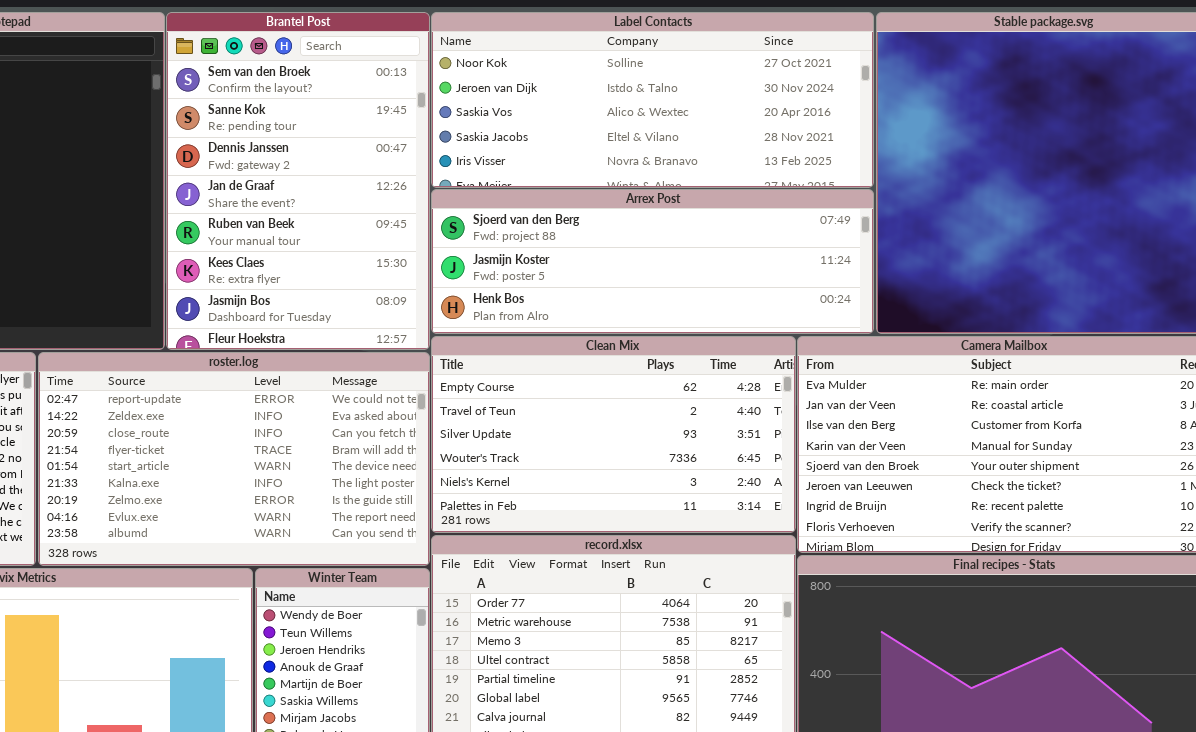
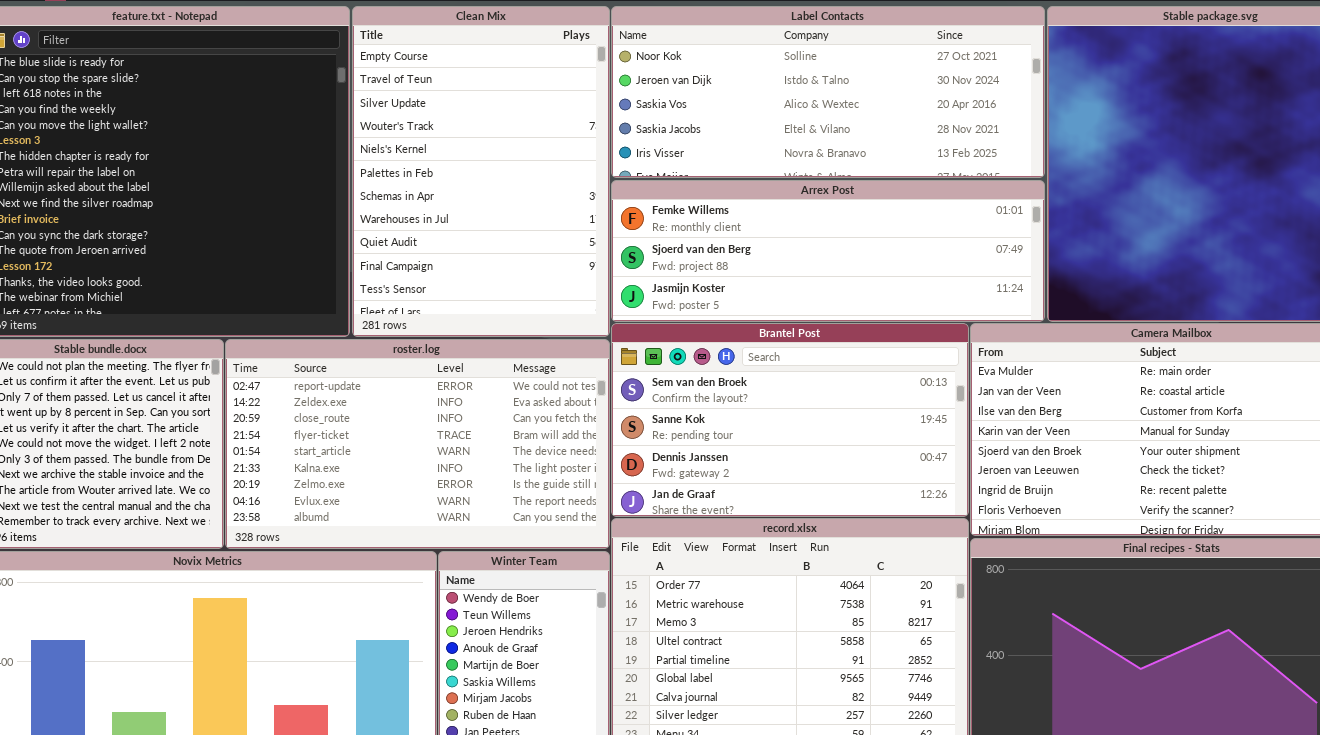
Brantel Post: [166,12,430,350] -> [611,323,969,517], moved, resized
Arrex Post: [431,189,874,334] -> [611,180,1045,322], scrolled up 1 row
Clean Mix: [431,336,796,533] -> [352,6,610,337], moved, resized

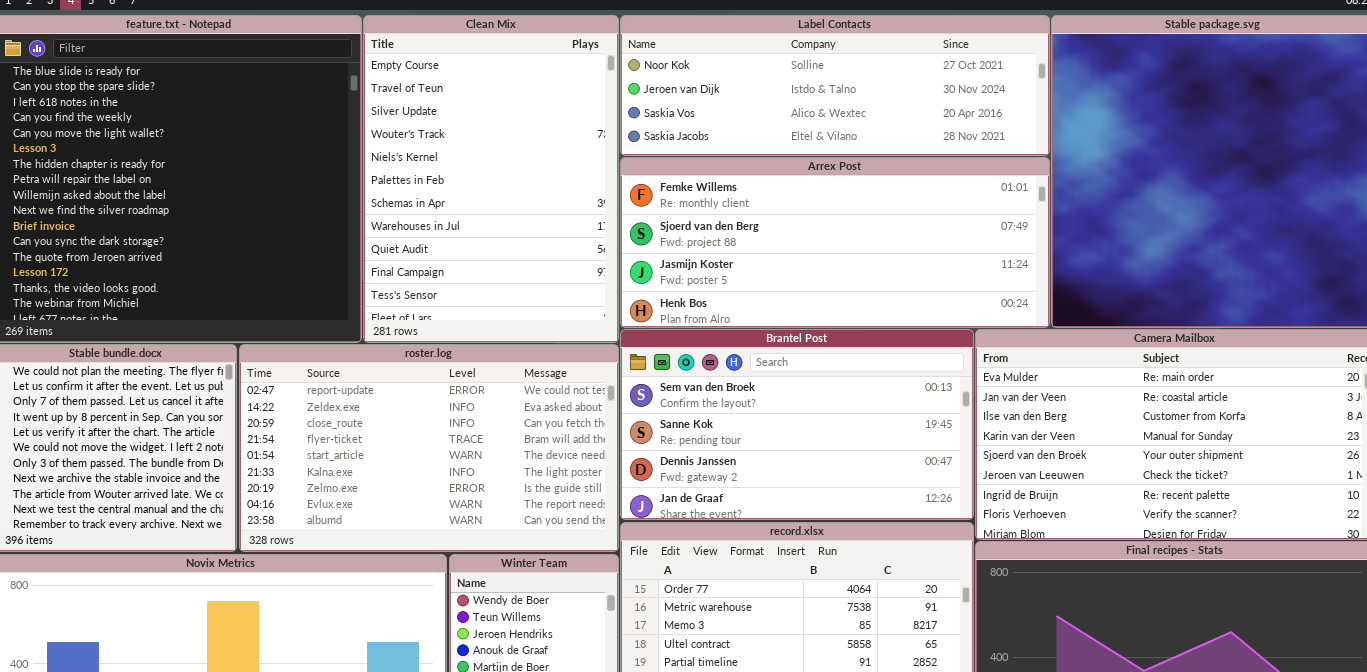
Label Contacts: [611,6,1045,178] -> [620,15,1050,156], resized
Arrex Post: [611,180,1045,322] -> [620,157,1050,328], resized

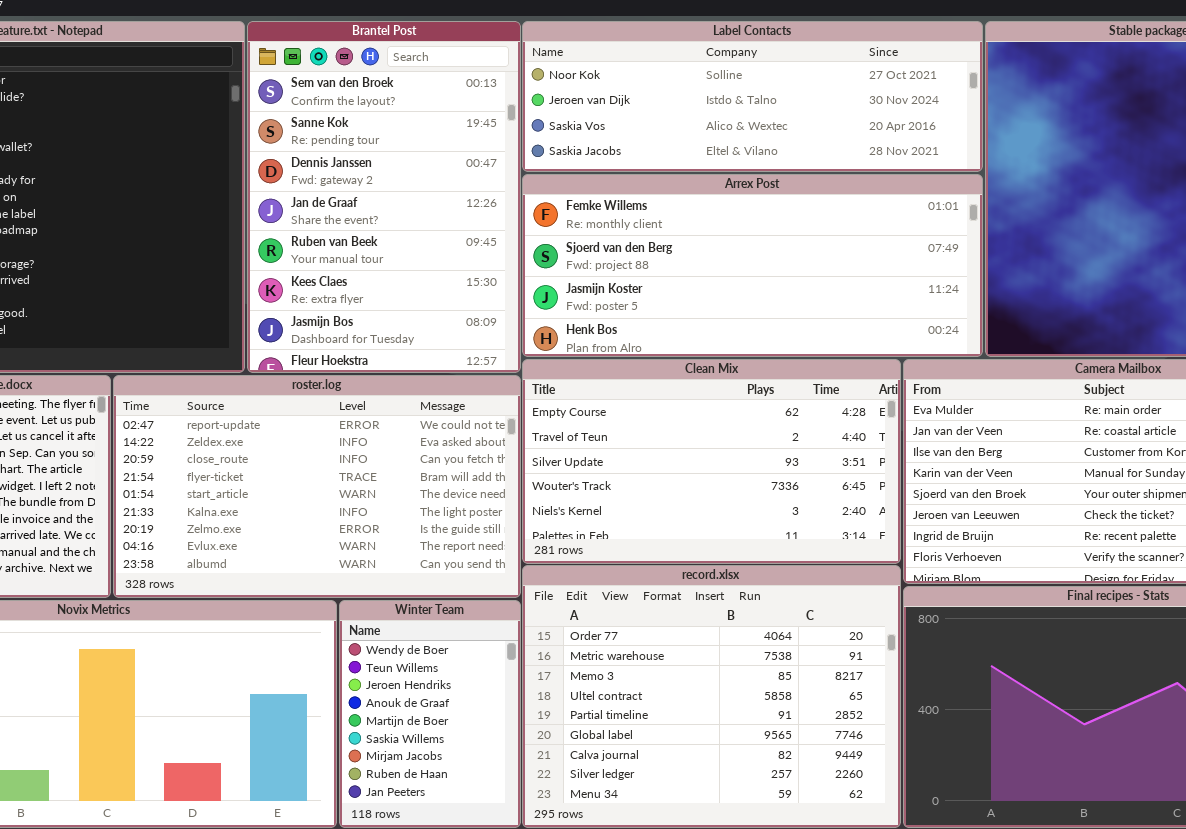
Clean Mix: [363,15,619,343] -> [522,359,901,564], moved, resized
Brantel Post: [620,329,974,520] -> [247,21,521,373], moved, resized

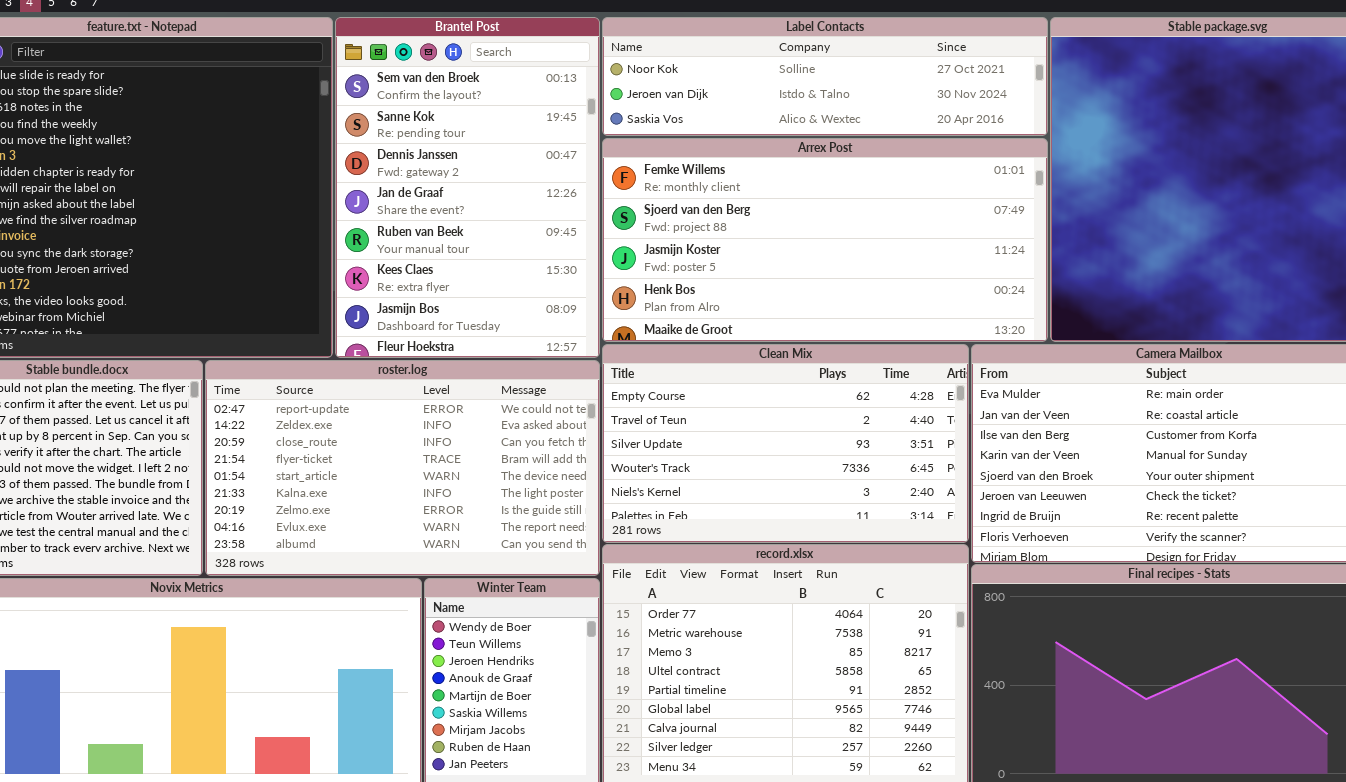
Label Contacts: [522,21,983,172] -> [602,17,1048,136], resized
Arrex Post: [522,174,983,357] -> [602,138,1048,342], resized

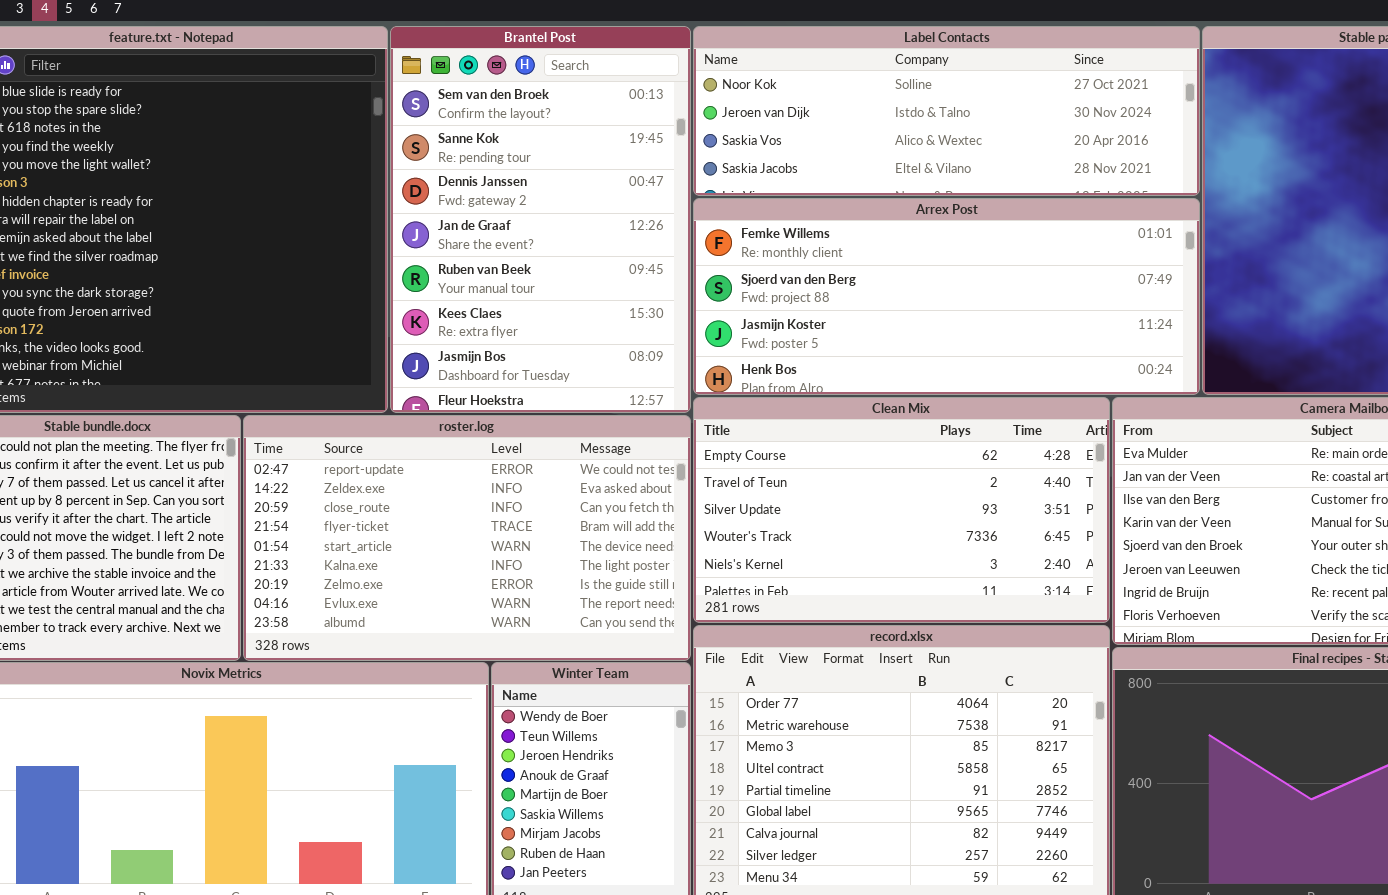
Label Contacts: [602,17,1048,136] -> [693,26,1200,196], resized
Arrex Post: [602,138,1048,342] -> [693,198,1200,395], resized

